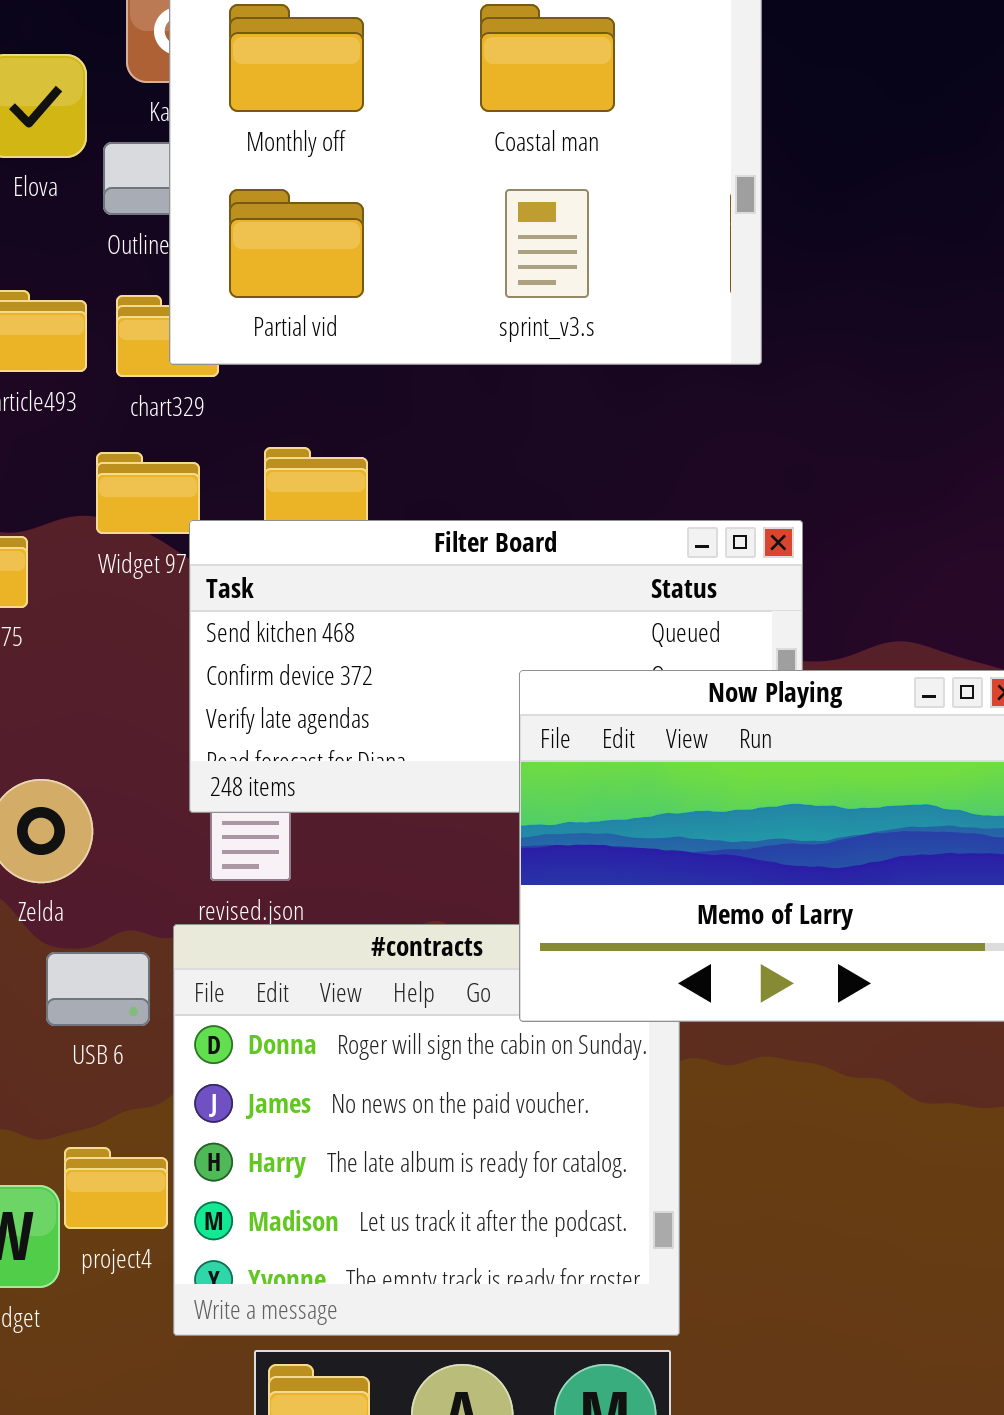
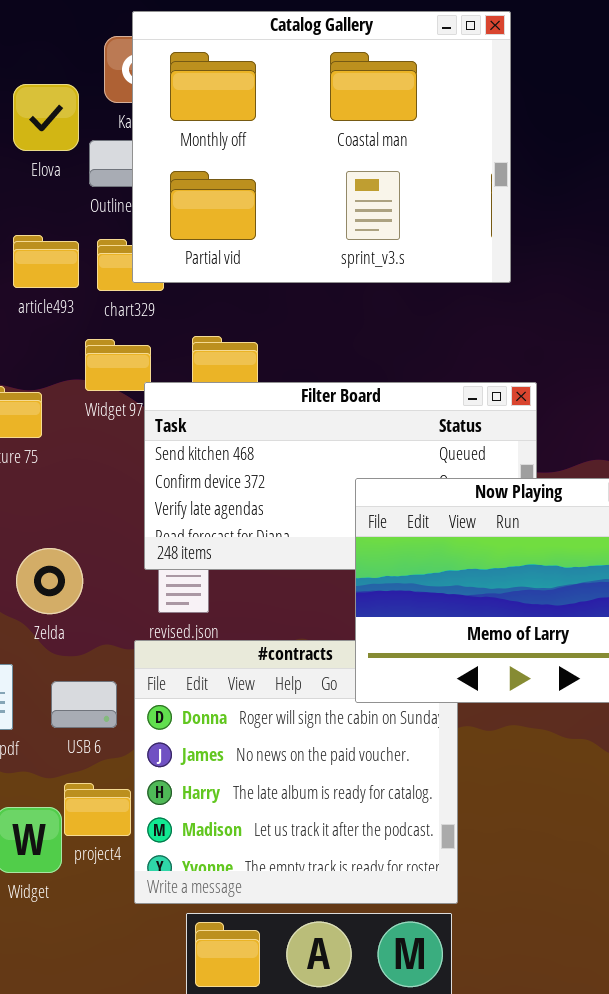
USB 6: [46,952,150,1026] -> [51,681,117,728], moved

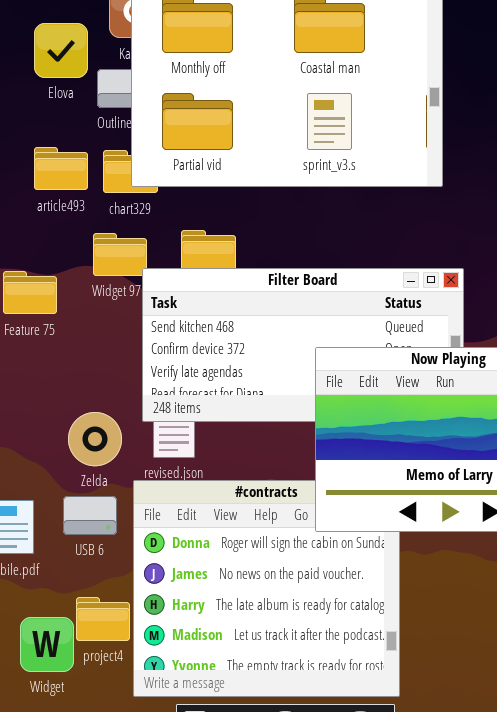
Zelda: [16,548,83,614] -> [68,412,122,466], moved
USB 6: [51,681,117,728] -> [63,496,117,535], moved

